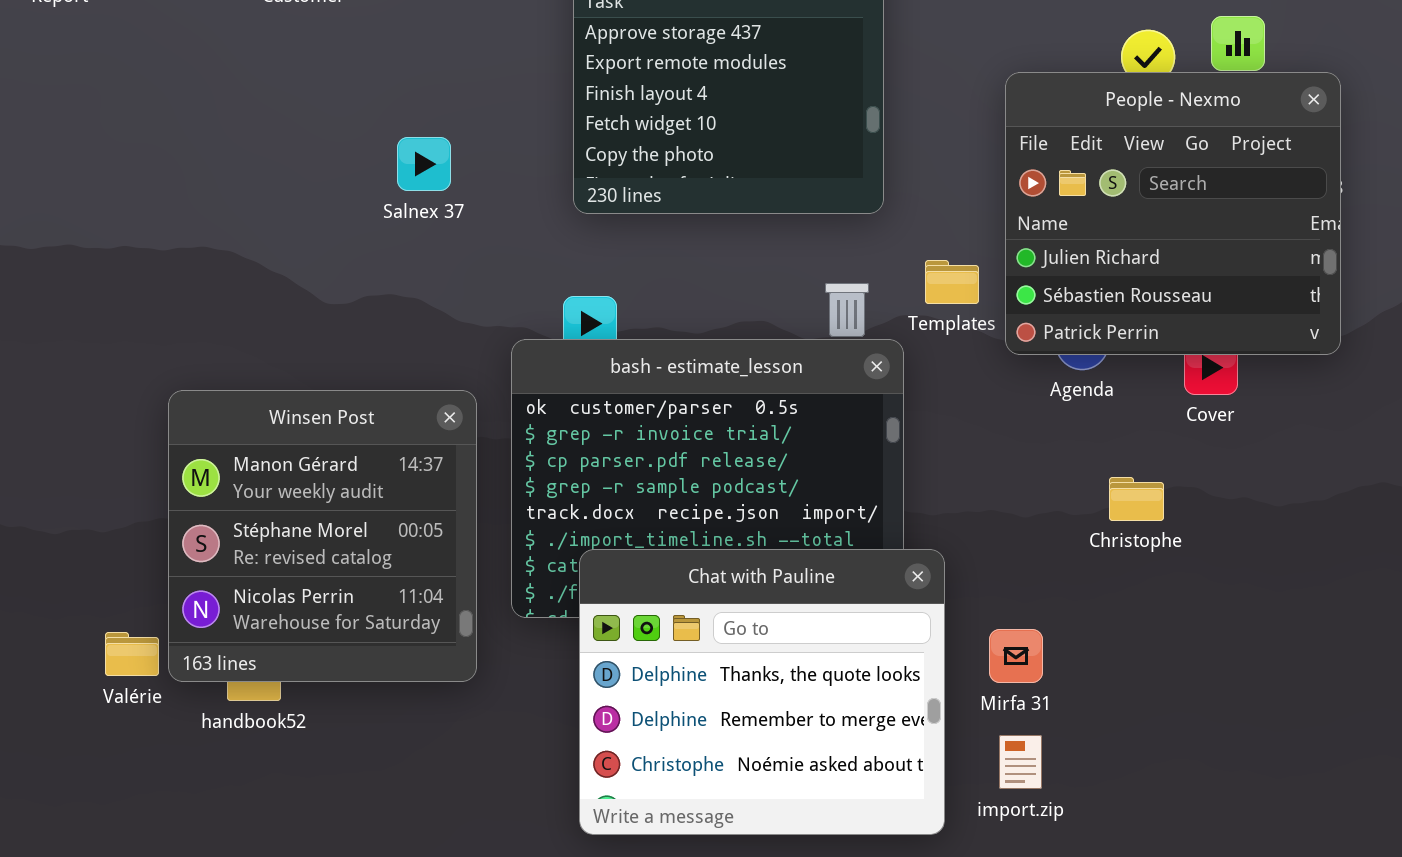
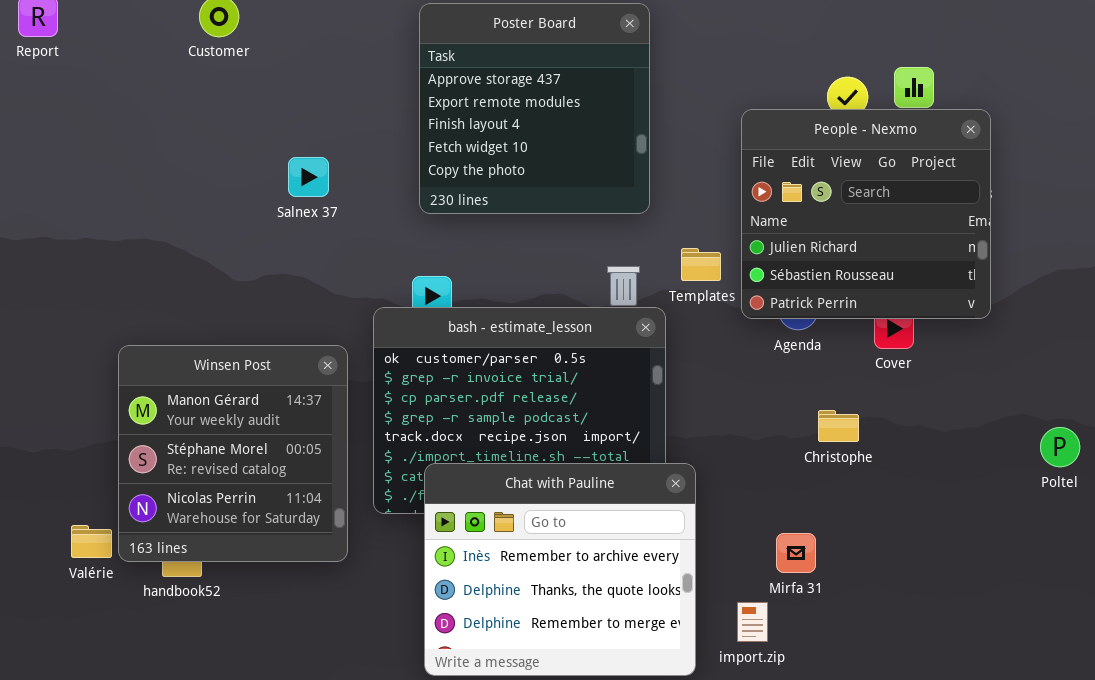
Chat with Pauline: [579,549,945,835] -> [424,463,696,676], scrolled up 1 row
Mirfa 31: [989,629,1043,683] -> [776,533,816,573], moved

